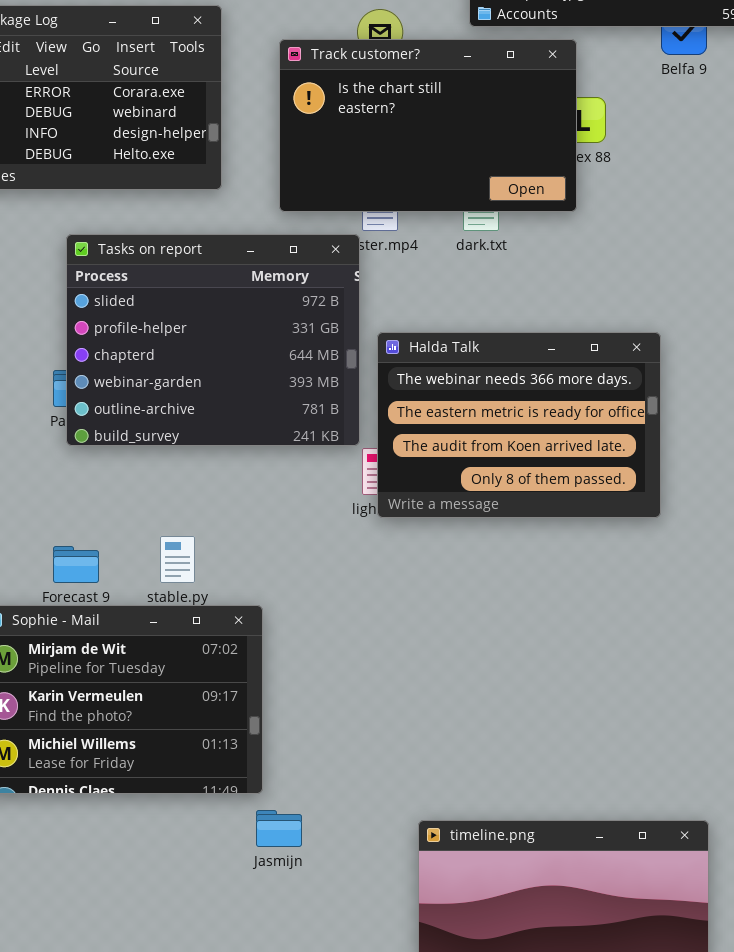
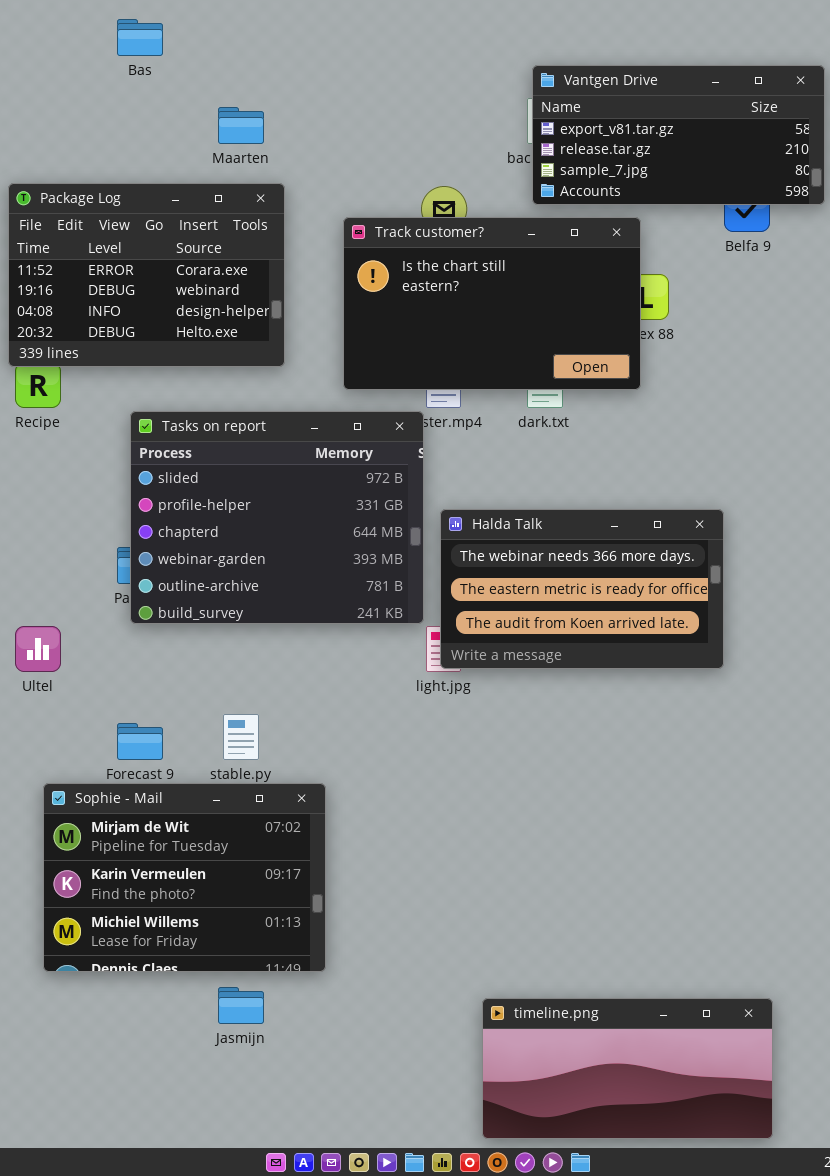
Halda Talk: [377,332,661,518] -> [440,509,724,669], resized
Jasmijn: [256,810,302,847] -> [218,987,264,1024], moved

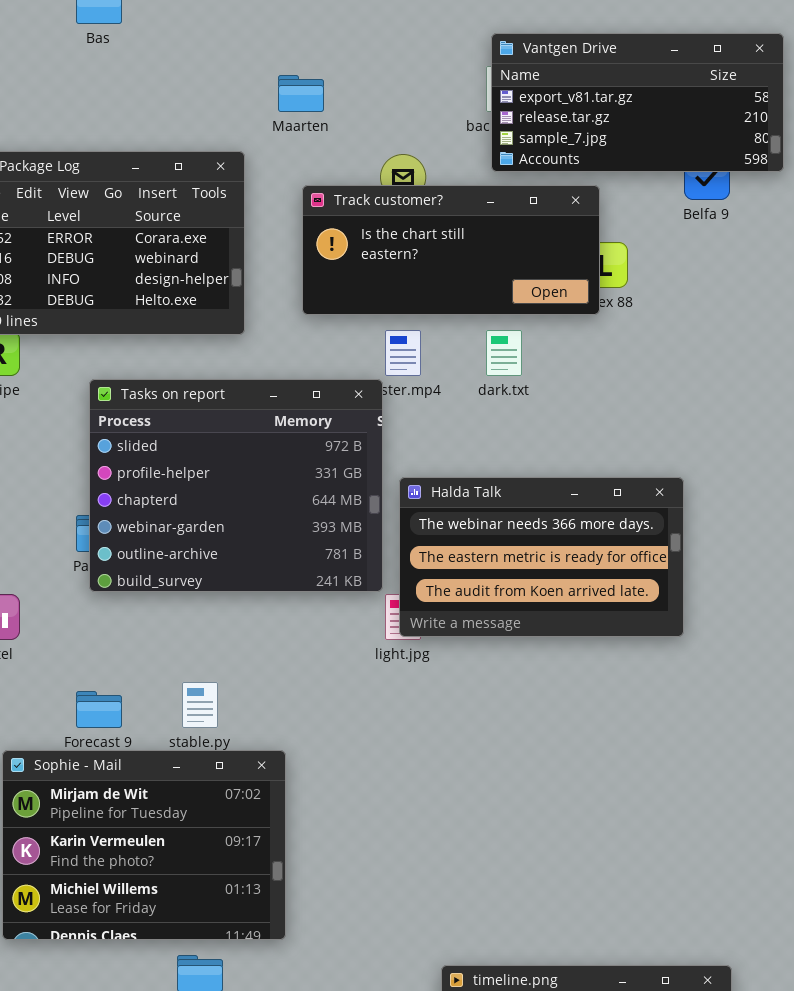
Maarten: [218,107,264,144] -> [278,75,324,112], moved
Track customer?: [343,217,641,390] -> [302,185,600,315], resized

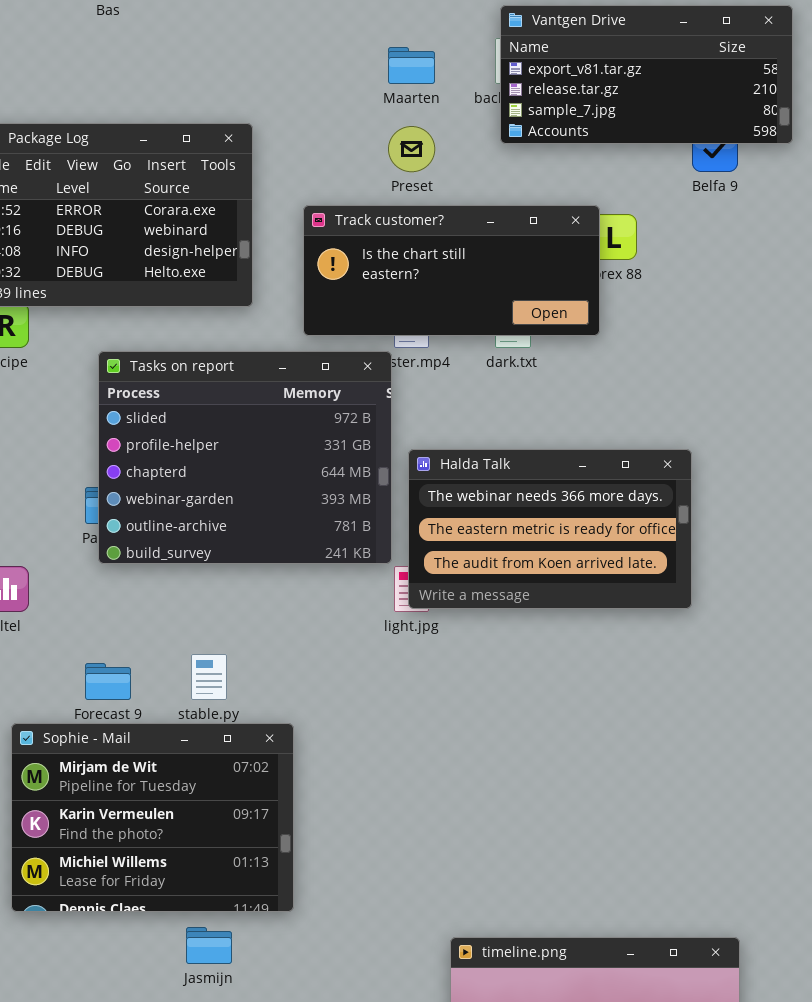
Maarten: [278,75,324,112] -> [388,47,435,84], moved
Track customer?: [302,185,600,315] -> [303,205,600,336], moved

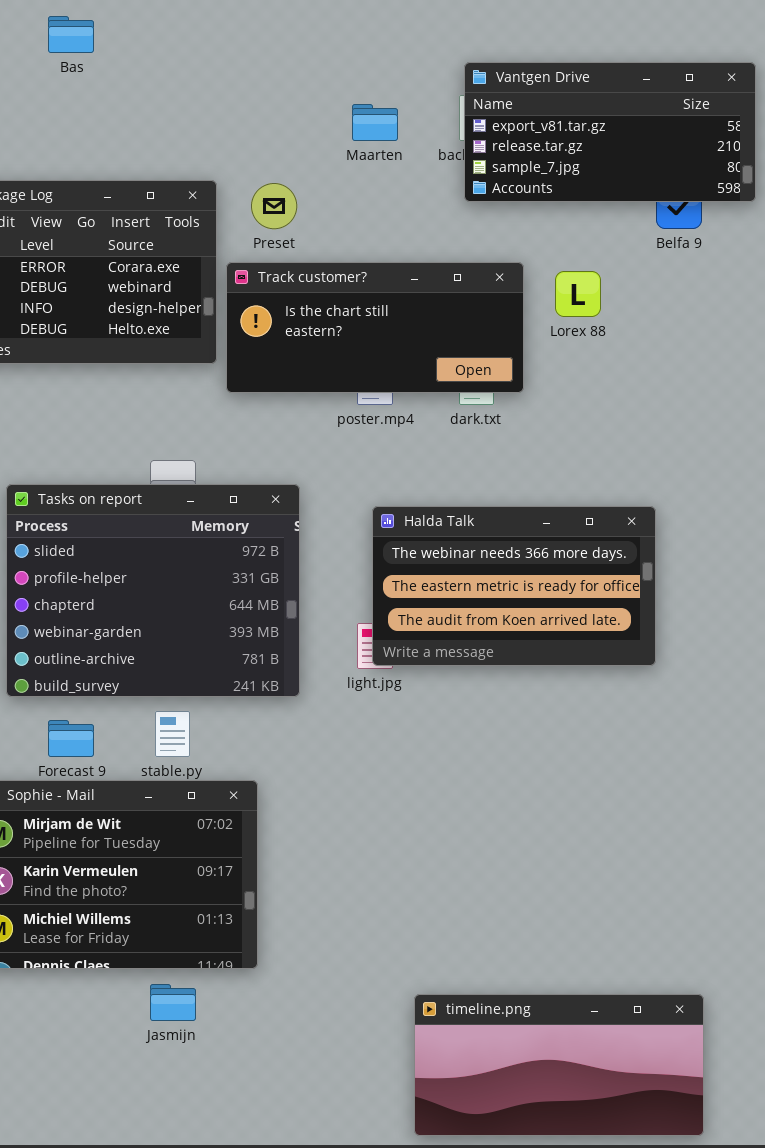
Preset: [388,126,435,172] -> [251,183,297,229], moved
Track customer?: [303,205,600,336] -> [226,262,524,393], moved
Tasks on report: [98,351,392,564] -> [6,484,300,697], moved

